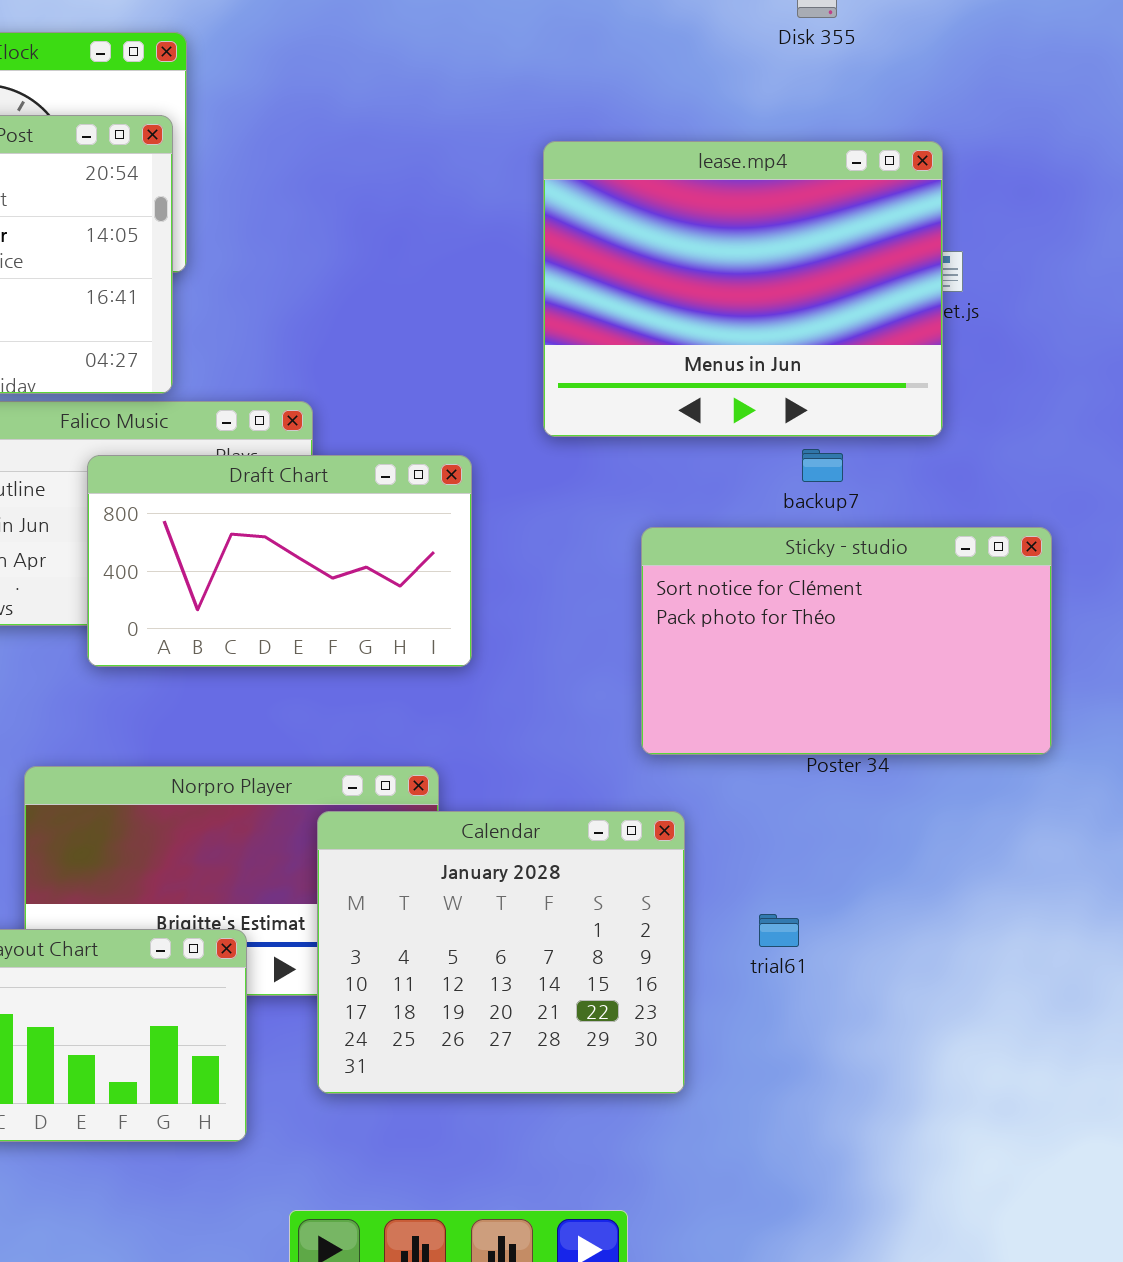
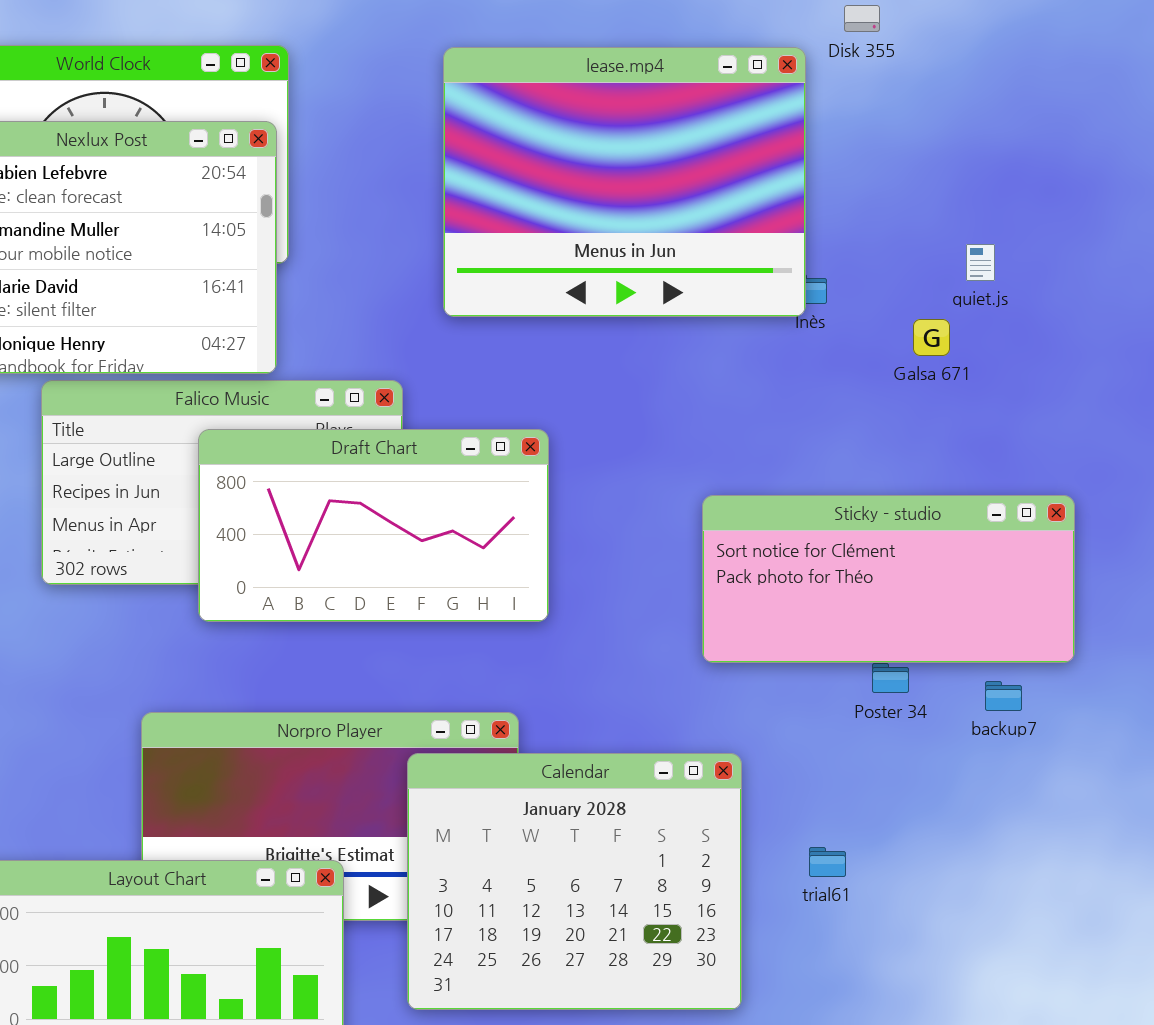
lease.mp4: [543,141,943,437] -> [443,47,806,317], moved
backup7: [802,449,843,482] -> [985,681,1022,711], moved
Sticky - studio: [641,527,1052,755] -> [702,495,1075,663], resized

